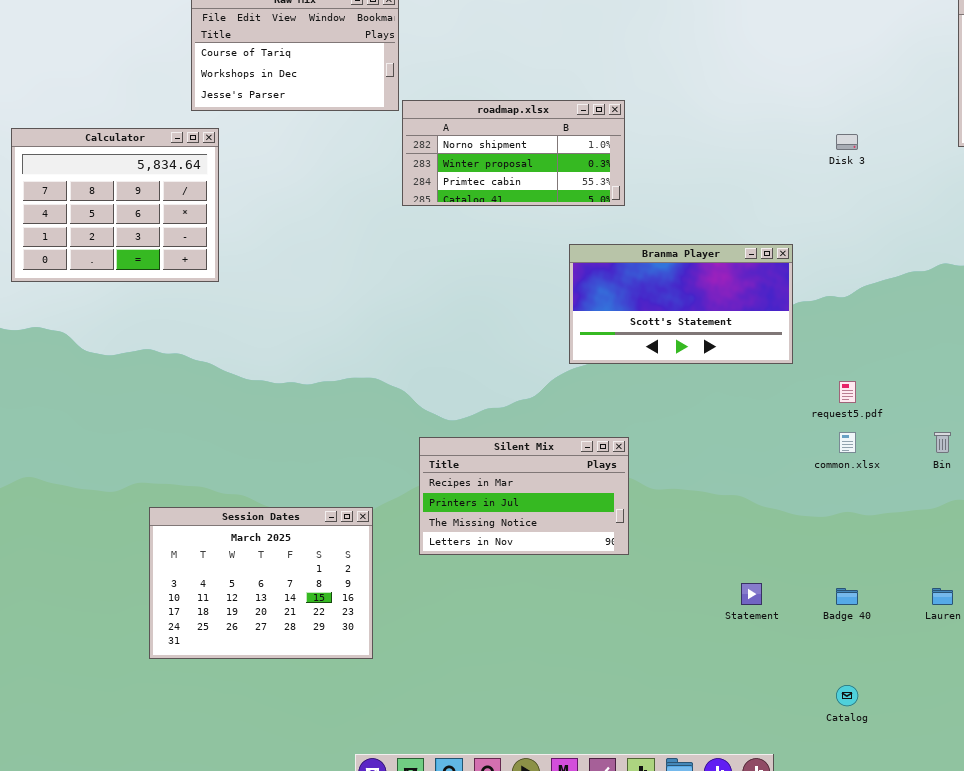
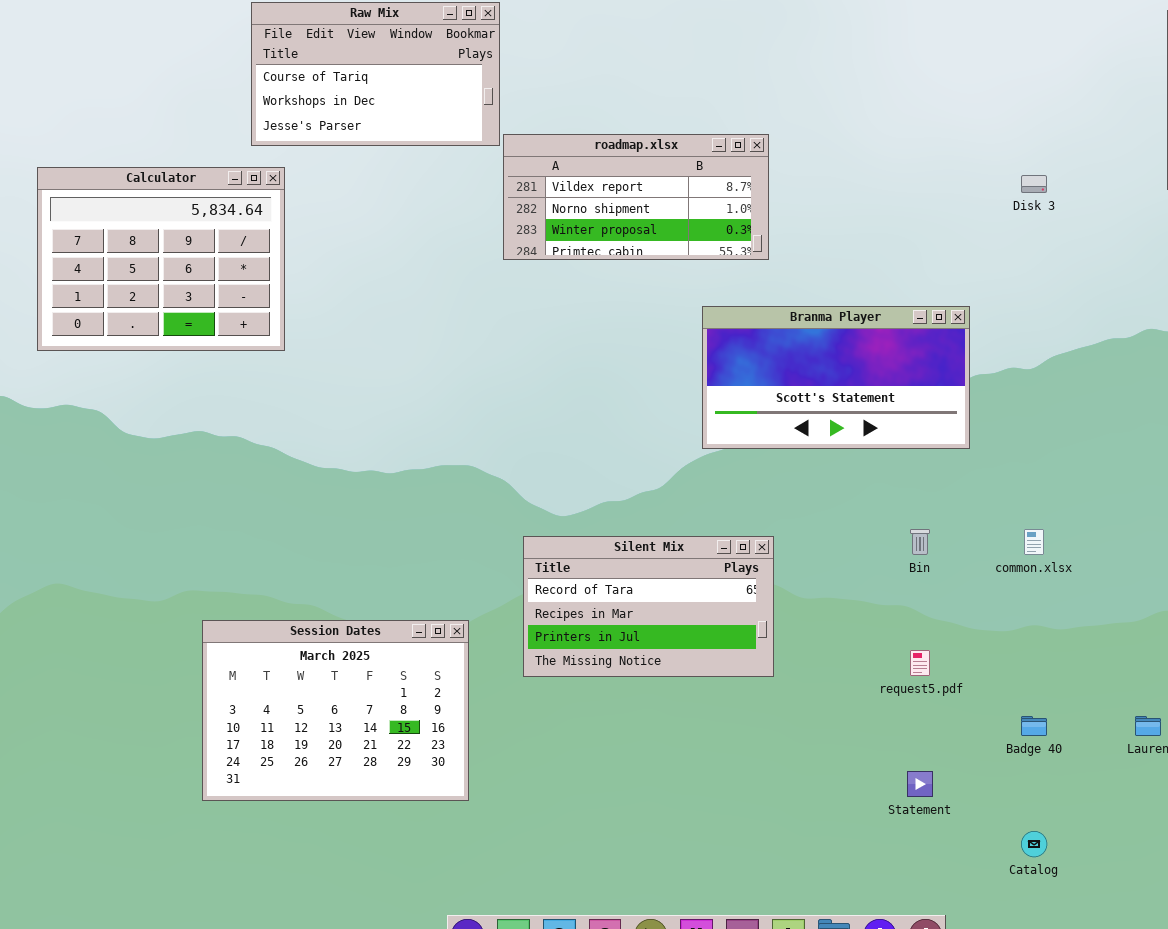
roadmap.xlsx: [402,100,625,206] -> [503,134,769,260], scrolled up 1 row
request5.pdf: [839,381,856,403] -> [910,650,930,676], moved
Bin: [934,432,951,453] -> [910,529,930,555], moved
Silent Mix: [419,437,629,555] -> [523,536,774,677], scrolled up 1 row
Statement: [741,583,762,605] -> [907,771,933,797], moved

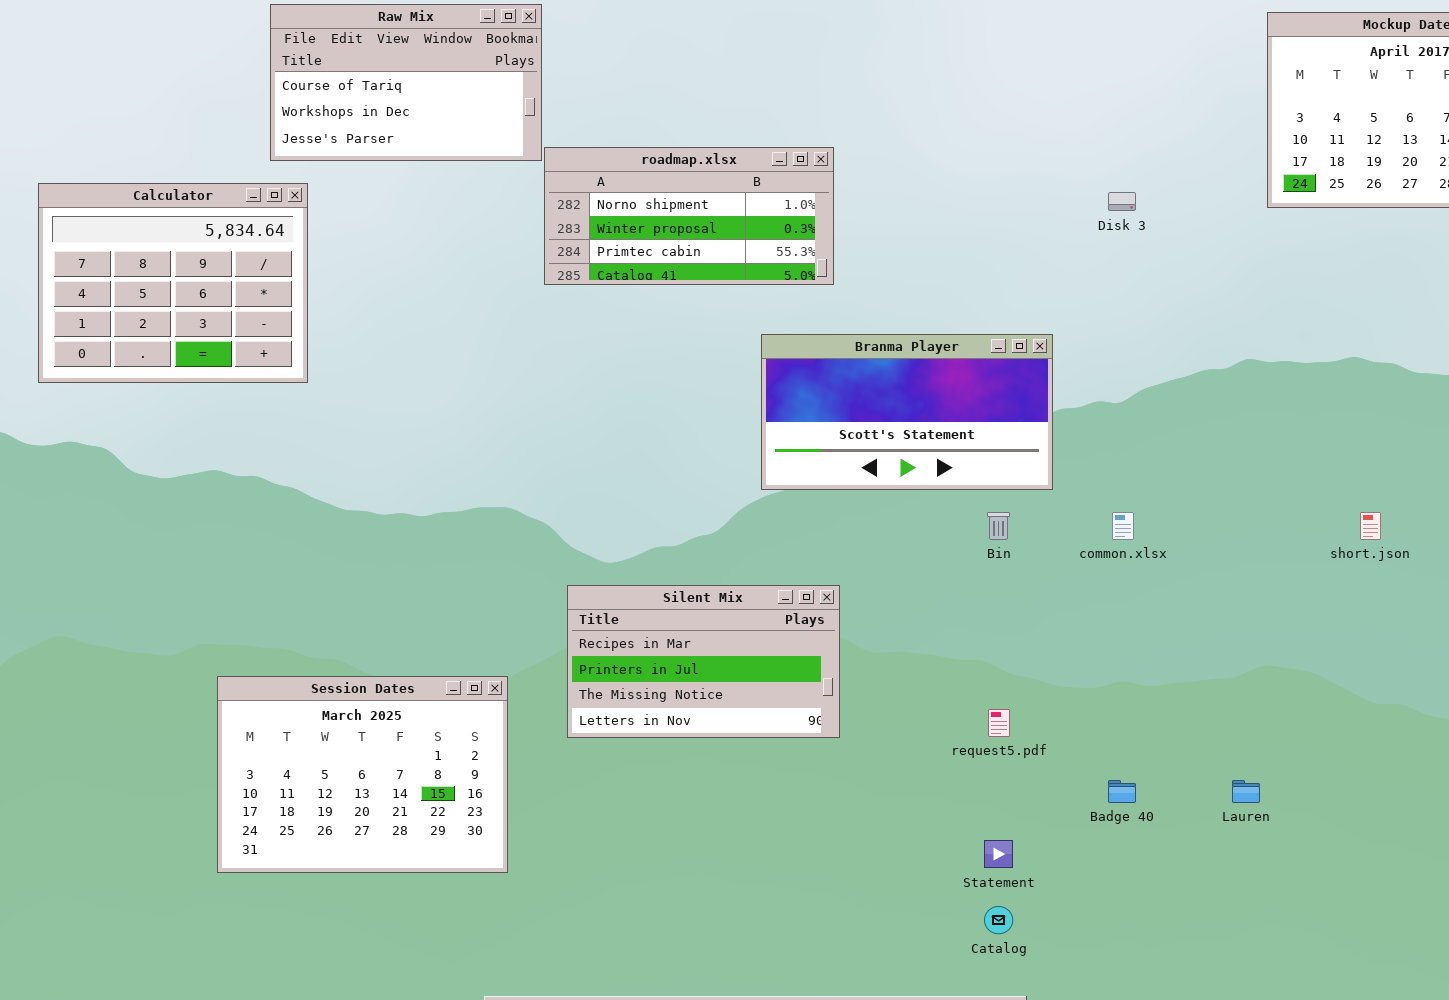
roadmap.xlsx: [503,134,769,260] -> [544,147,834,285], scrolled down 1 row
Bin: [910,529,930,555] -> [987,512,1010,540], moved
common.xlsx: [1024,529,1044,555] -> [1112,512,1134,540], moved
Silent Mix: [523,536,774,677] -> [567,585,840,738], scrolled down 1 row
Catalog: [1021,831,1047,857] -> [984,906,1013,934], moved

